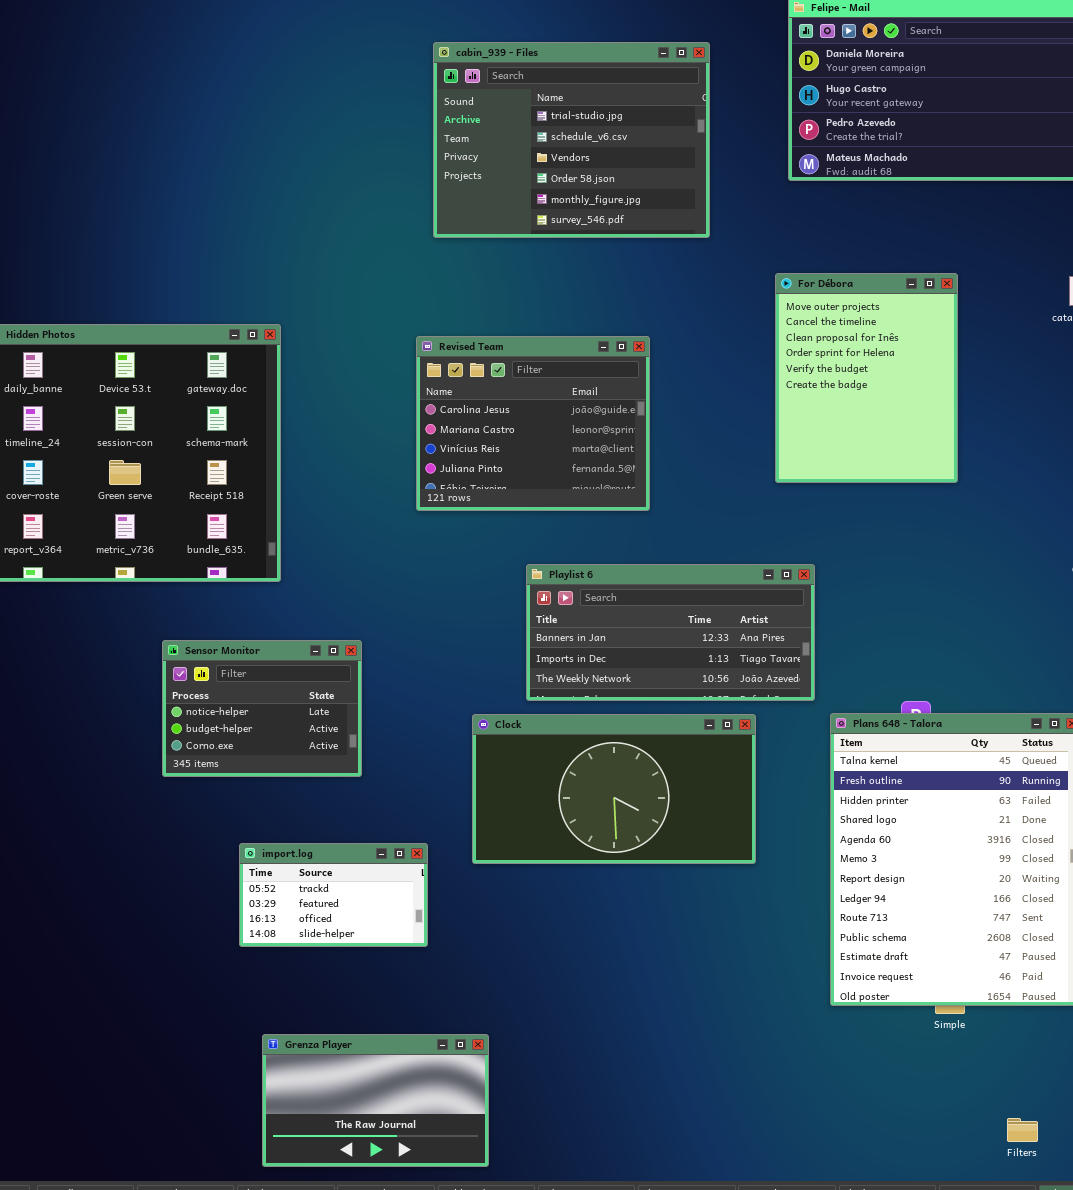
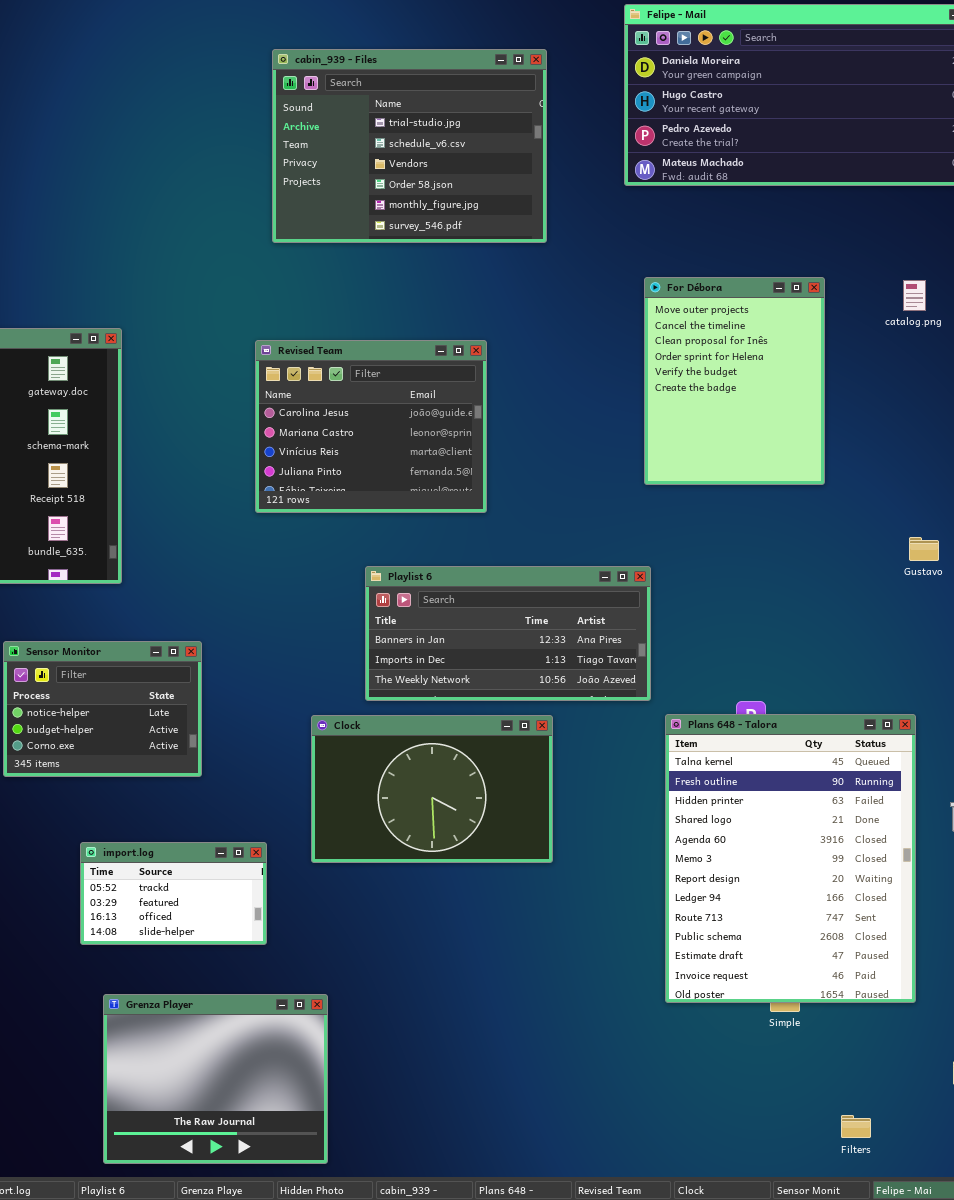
For Débora: [775,273,958,483] -> [644,277,825,485], moved
Clock: [472,714,756,864] -> [311,715,553,863], resized
Grenza Player: [262,1034,489,1167] -> [103,994,328,1164], resized

